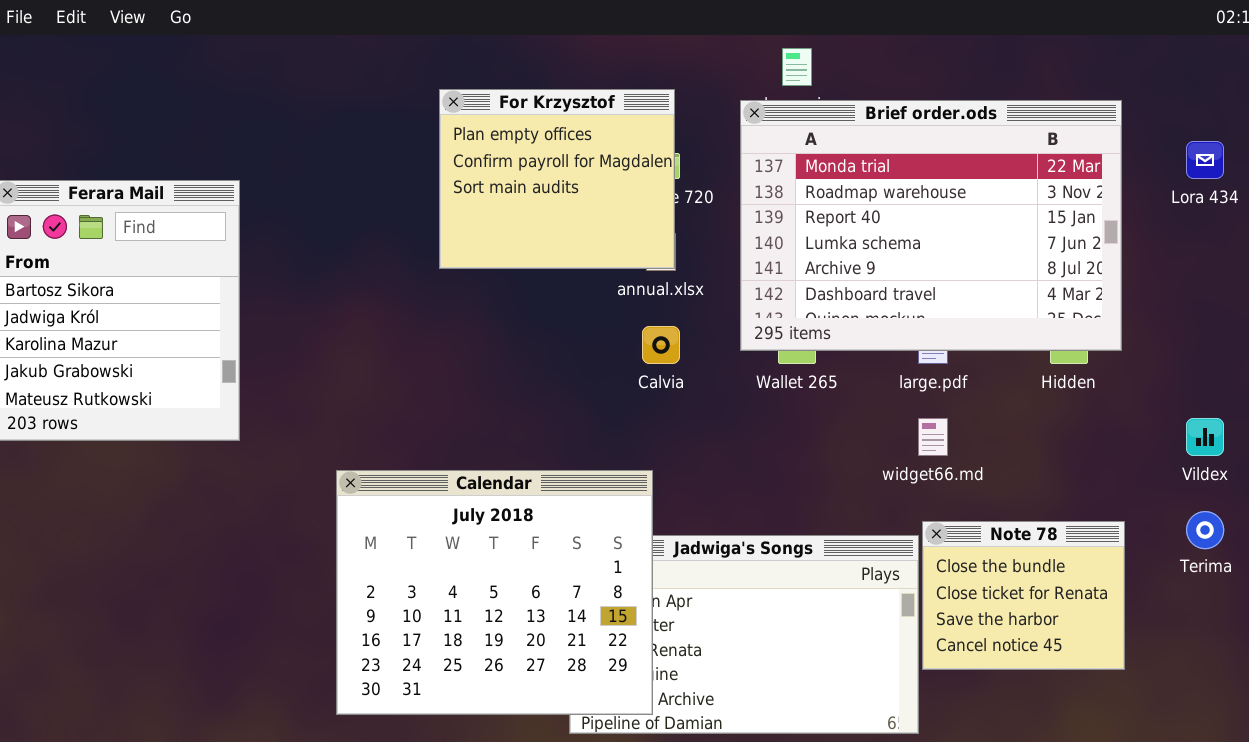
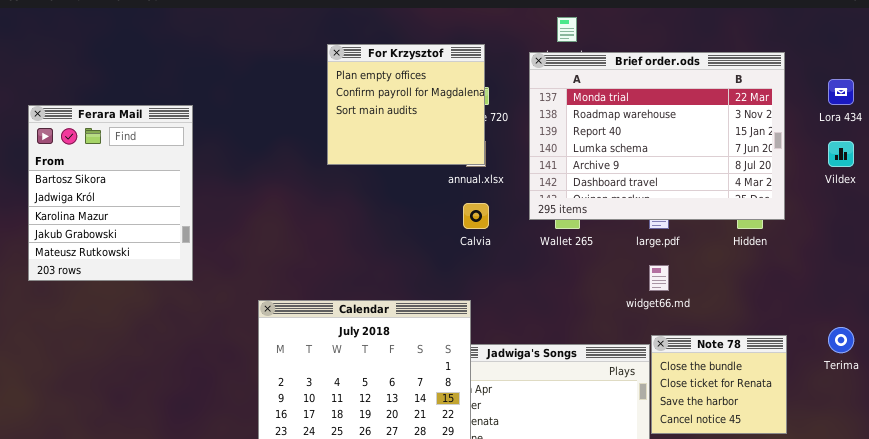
Vildex: [1186,418,1224,456] -> [828,141,854,167], moved

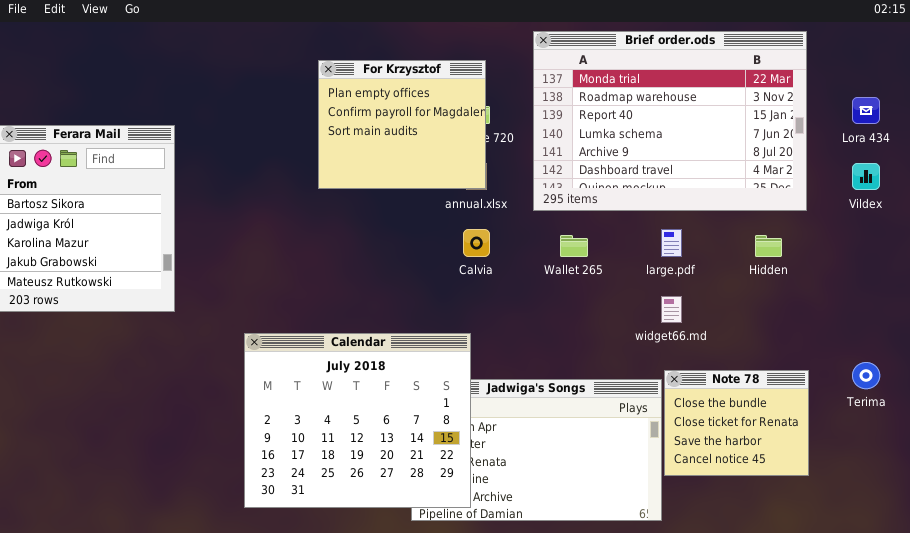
Brief order.ods: [529,52,785,220] -> [533,31,807,211], moved

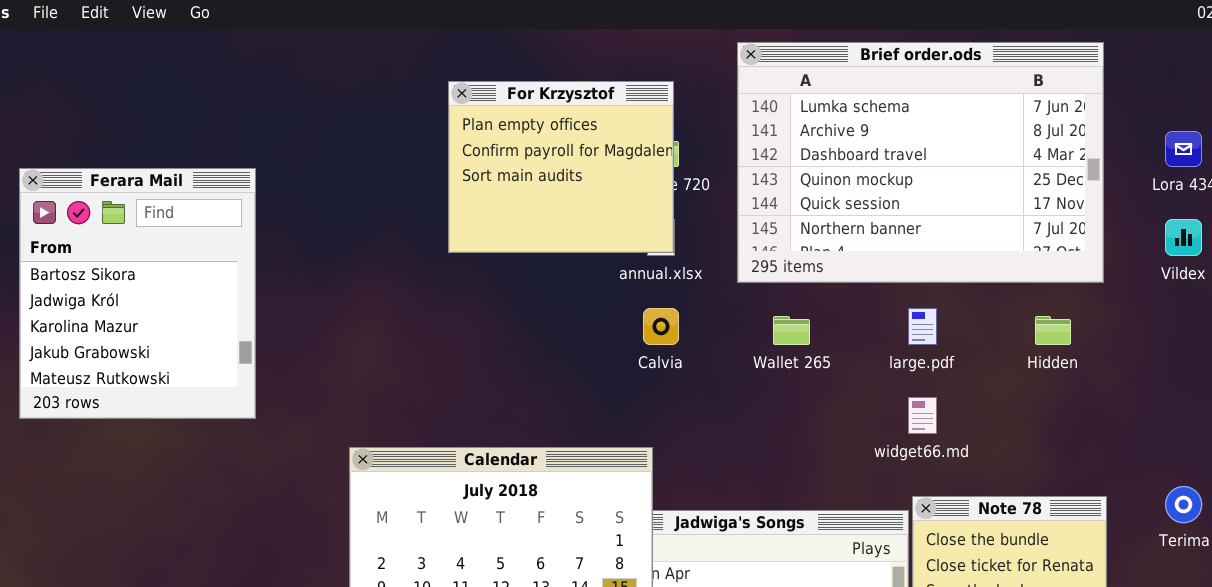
Brief order.ods: [533,31,807,211] -> [737,42,1104,283], scrolled down 3 rows

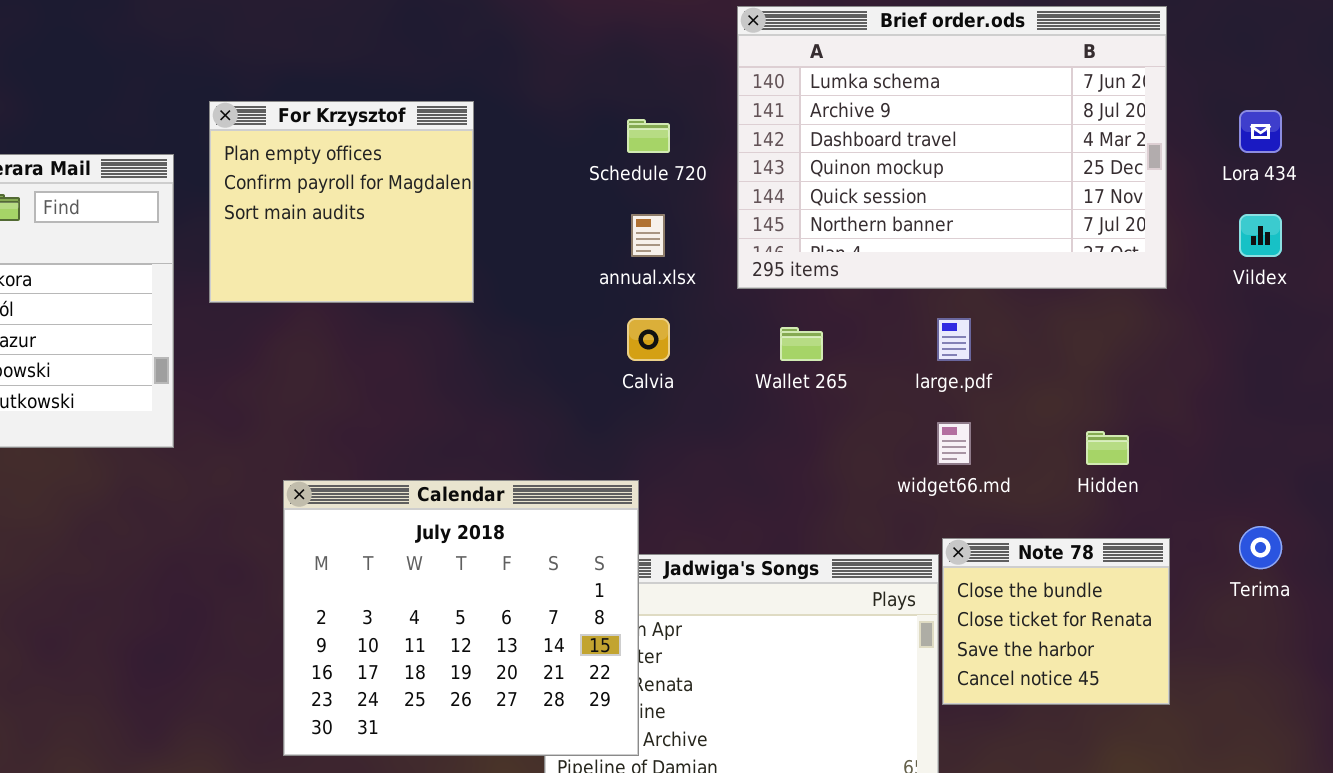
For Krzysztof: [448,81,674,253] -> [209,101,474,303], moved
Hidden: [1035,316,1071,345] -> [1086,431,1129,465], moved

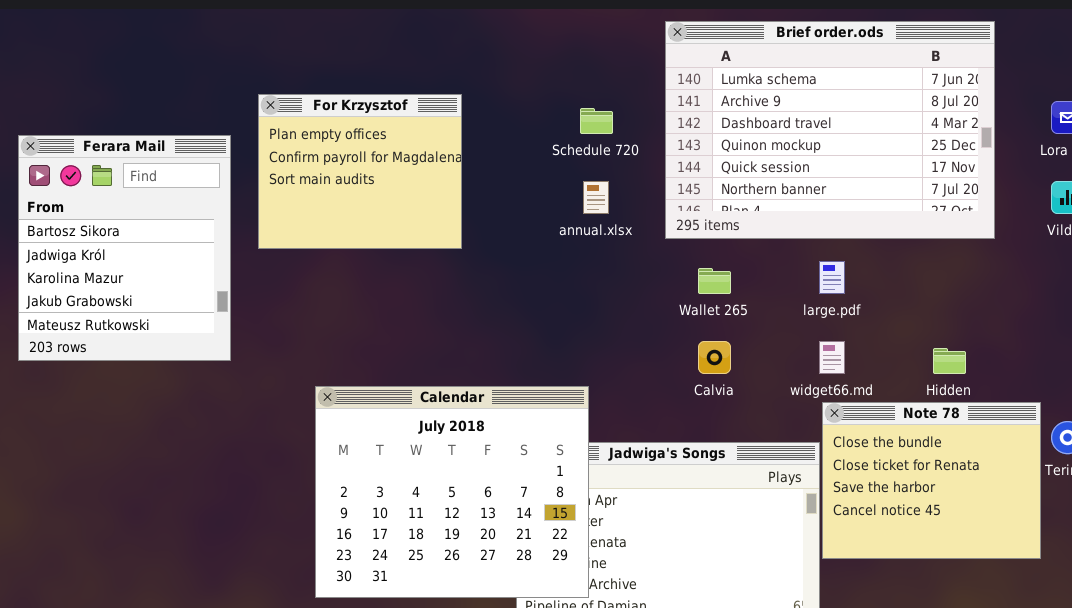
Calvia: [627,318,670,361] -> [698,341,731,374], moved
Note 78: [942,538,1170,705] -> [822,402,1041,559], resized

